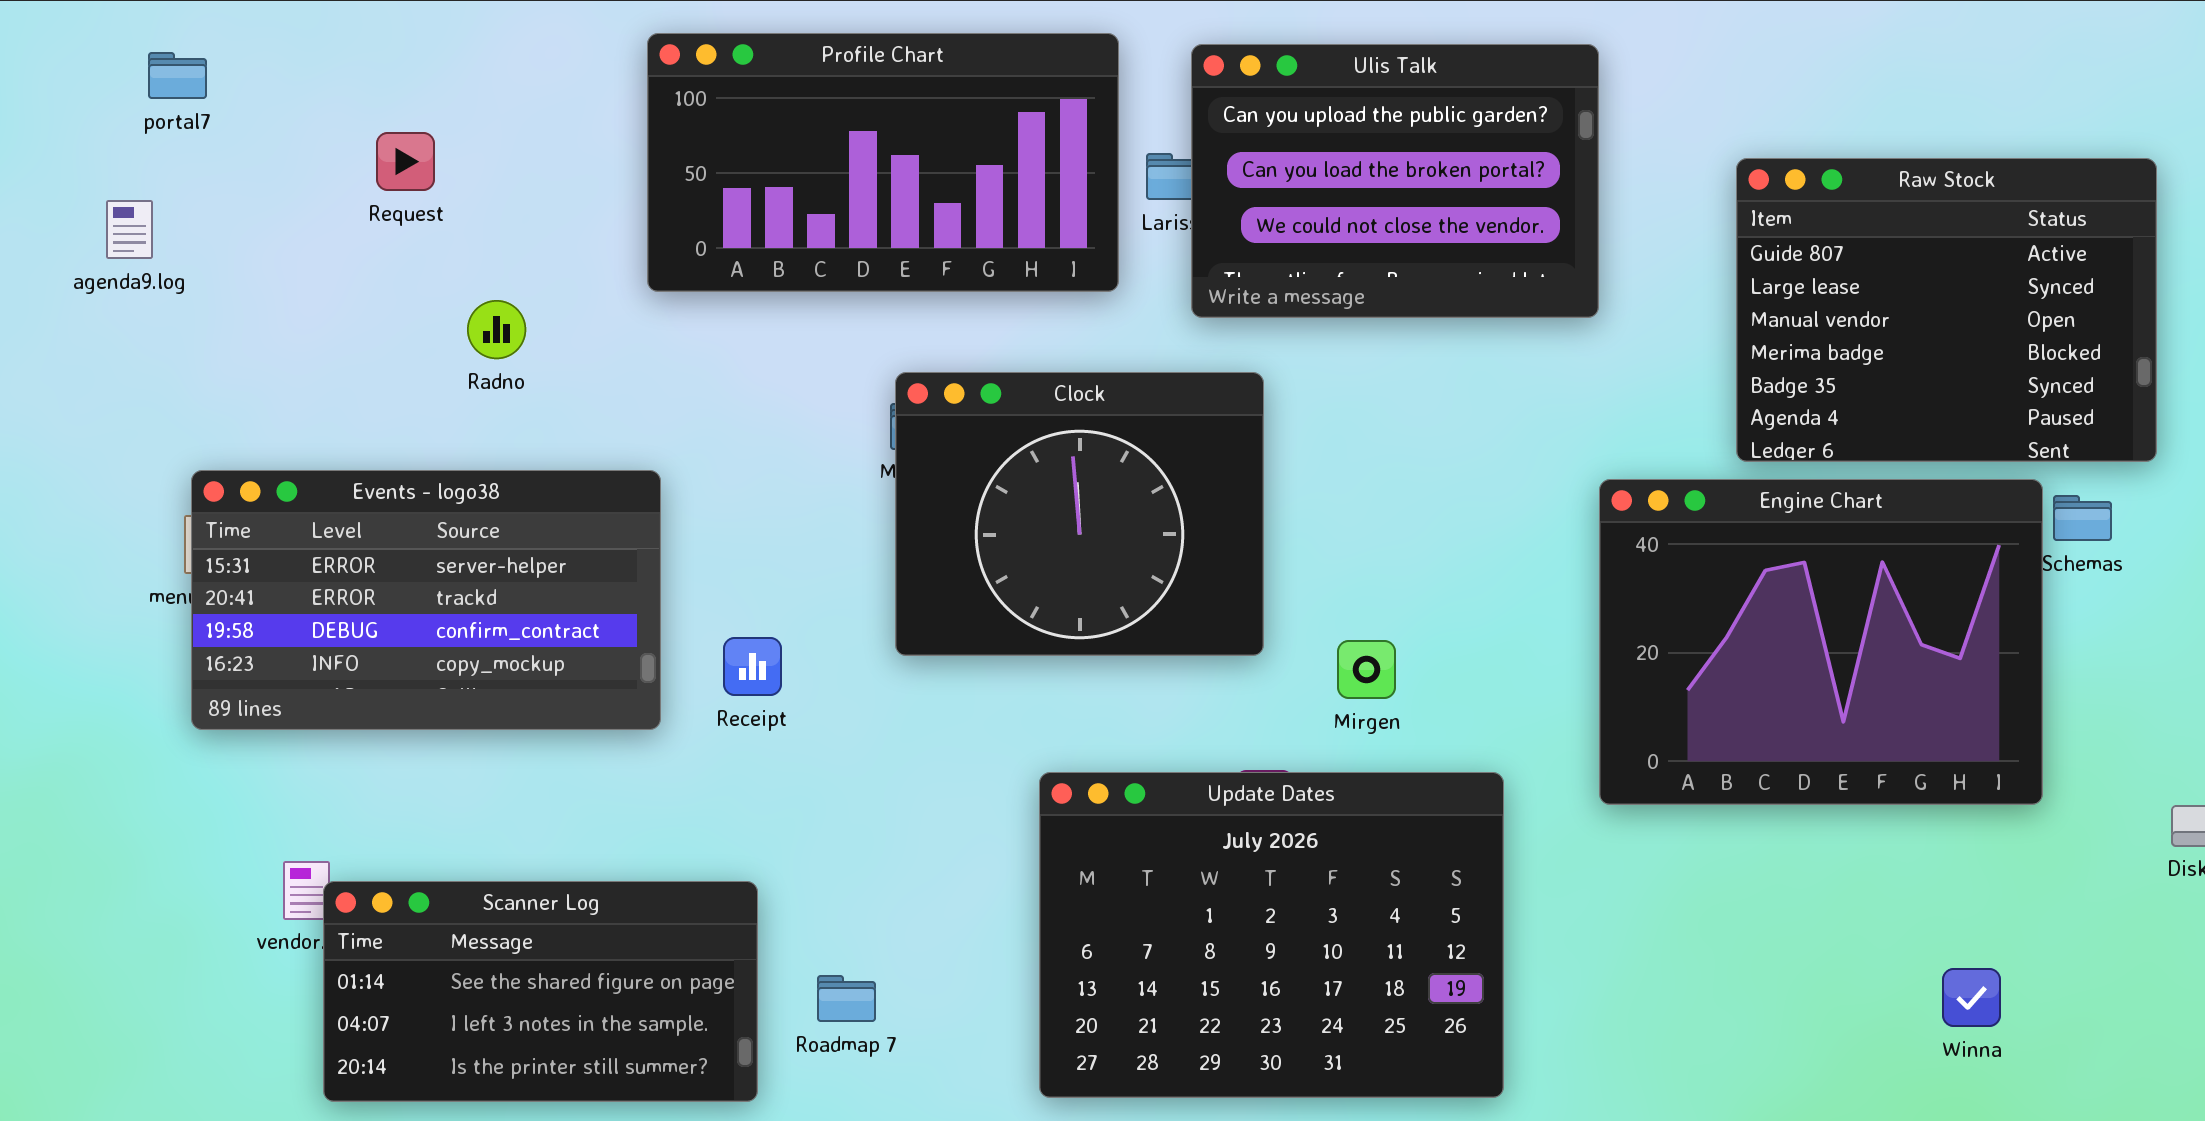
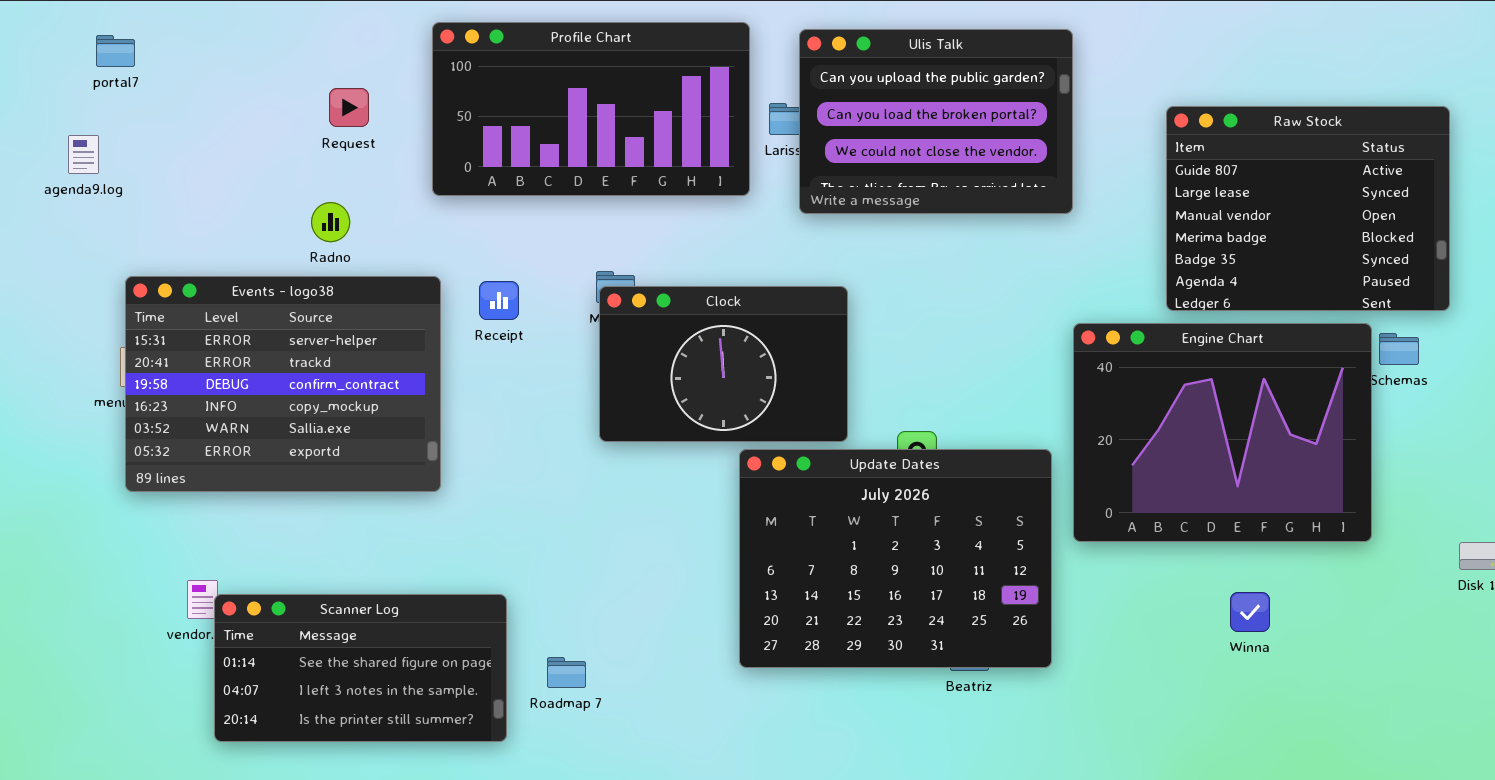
Request: [376,132,435,191] -> [329,88,369,127], moved
Clock: [895,372,1264,656] -> [599,286,848,442], resized
Events - logo38: [191,470,661,730] -> [125,276,441,492], resized
Receipt: [723,637,782,696] -> [479,281,519,320], moved
Update Dates: [1039,772,1504,1098] -> [739,449,1052,668], moved
Winna: [1942,968,2001,1027] -> [1230,592,1270,632], moved

